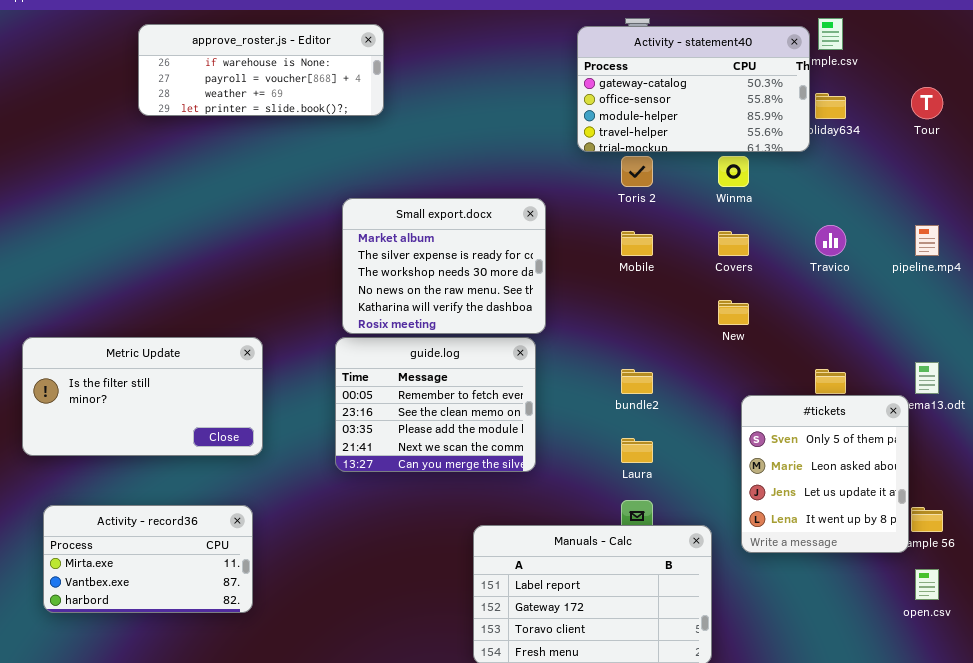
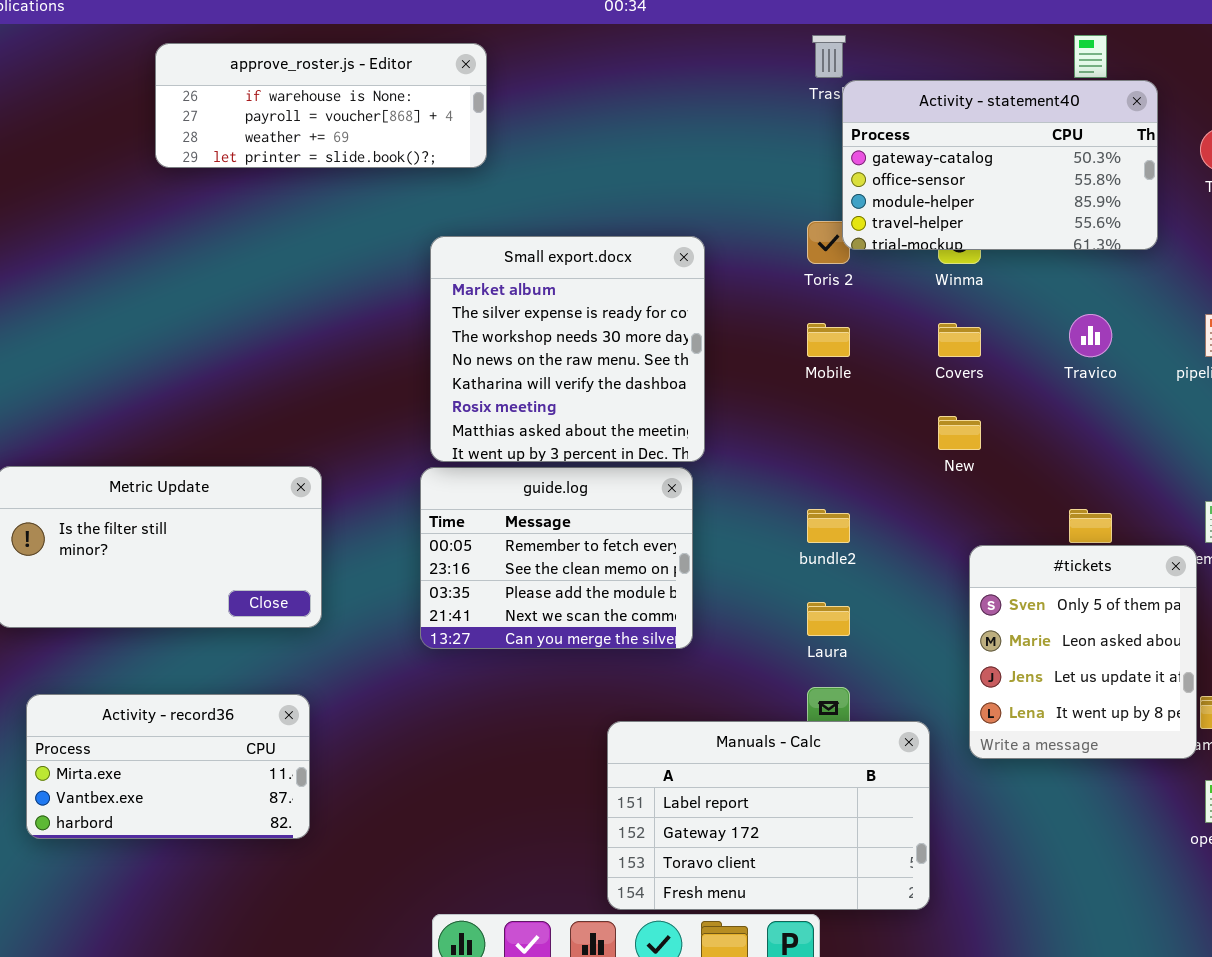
Activity - statement40: [577,26,810,152] -> [842,80,1158,250], moved
Small export.docx: [342,198,546,334] -> [430,236,705,462], resized

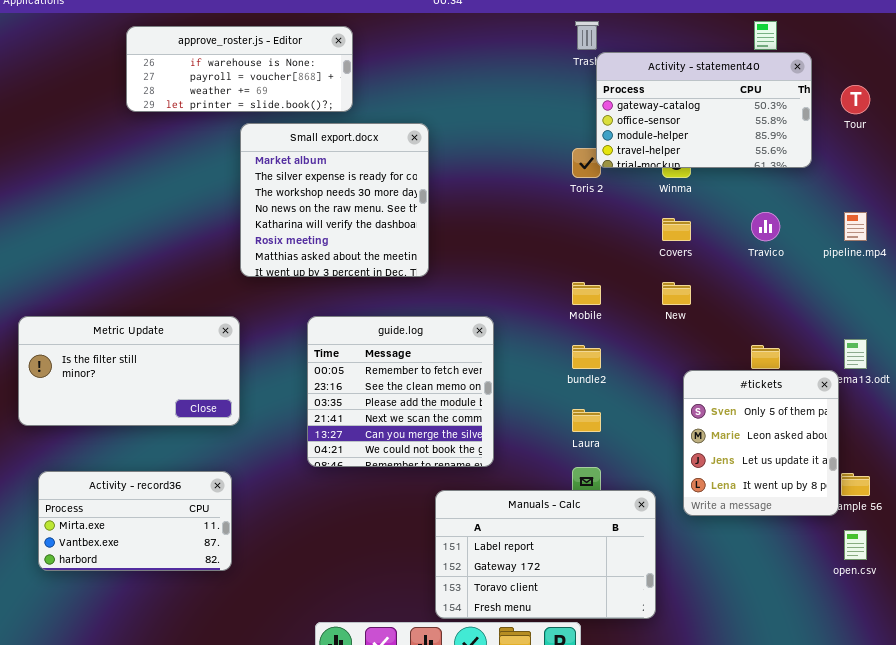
Small export.docx: [430,236,705,462] -> [240,123,429,277], moved
Mobile: [807,323,850,357] -> [572,282,601,305], moved
guide.log: [420,467,693,649] -> [307,316,494,467], resized

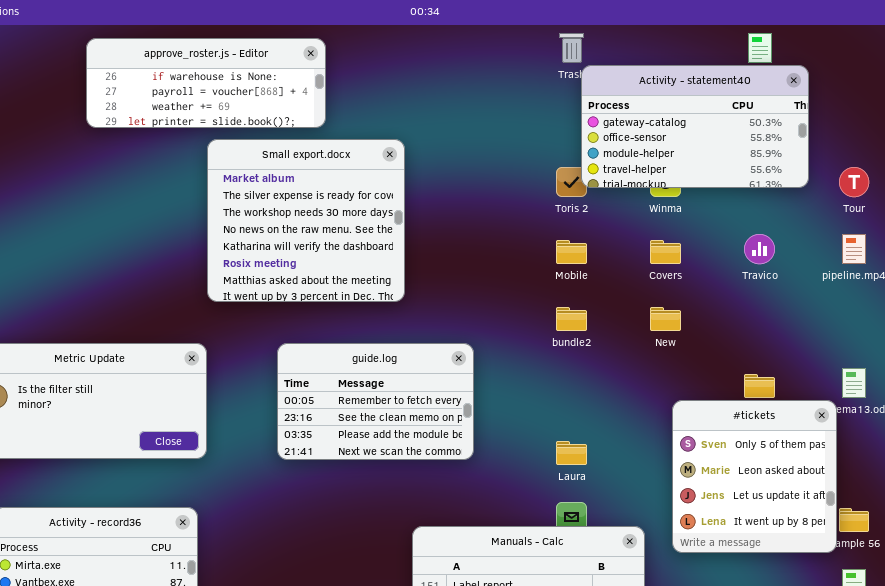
Tour: [841,85,870,114] -> [839,167,869,197], moved
Mobile: [572,282,601,305] -> [556,240,587,264], moved
guide.log: [307,316,494,467] -> [277,343,474,460], resized
bundle2: [572,345,601,369] -> [556,307,587,331], moved

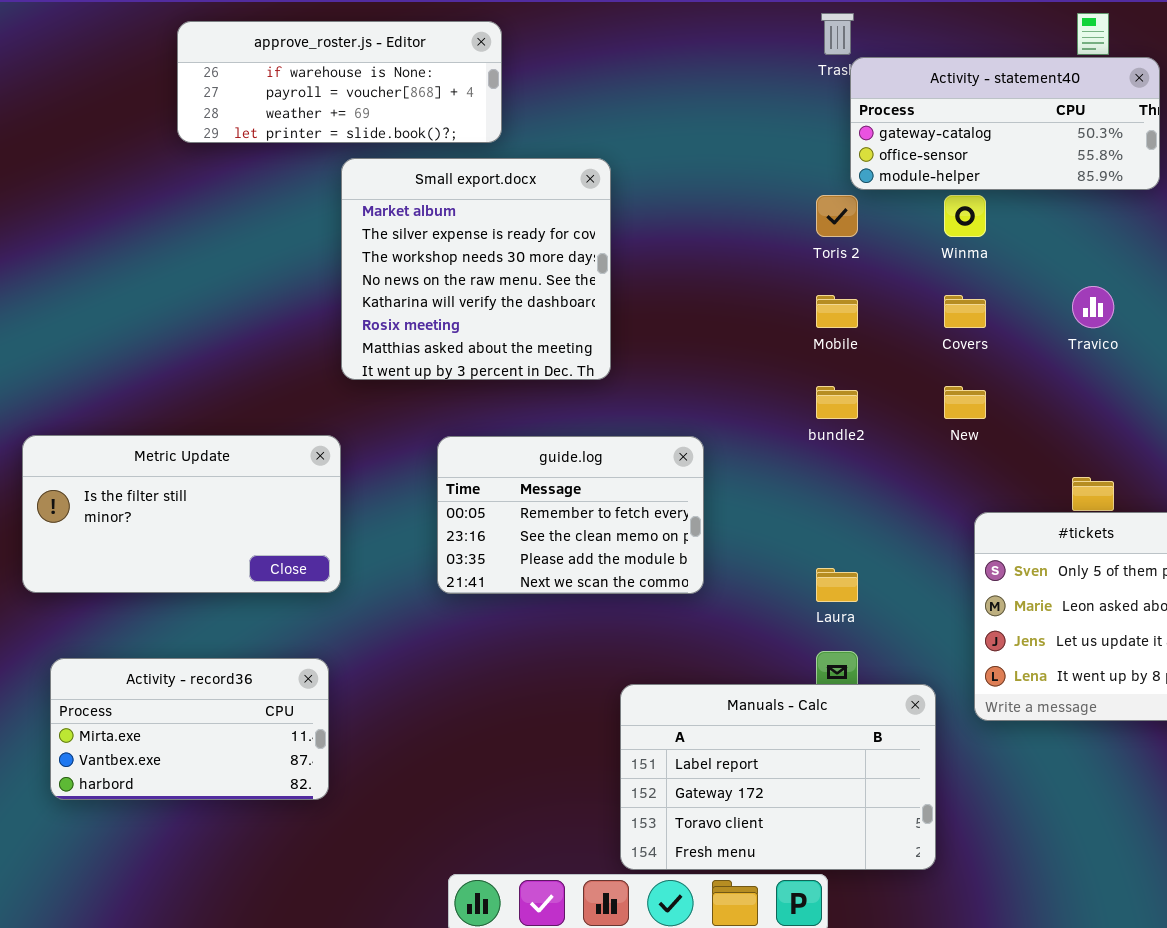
Activity - statement40: [581,65,809,188] -> [850,57,1160,190], resized

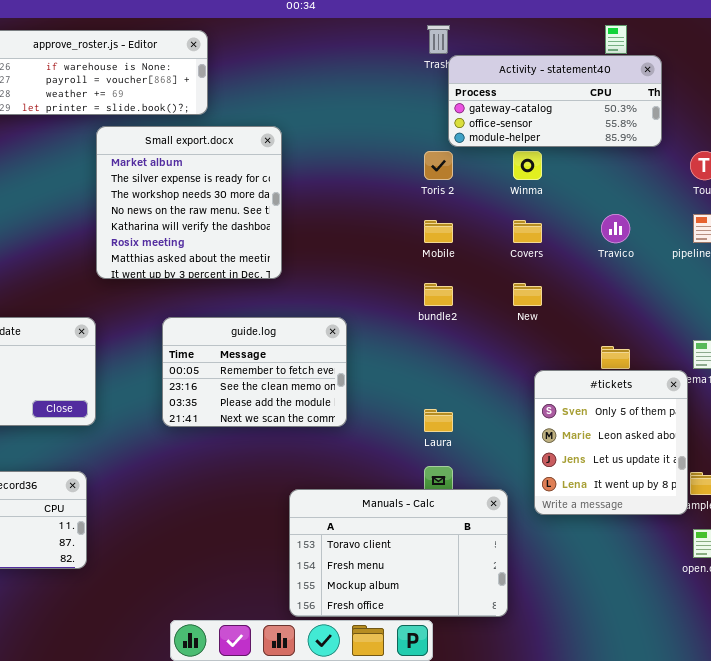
Manuals - Calc: [620,684,936,870] -> [289,489,508,617], scrolled down 2 rows

